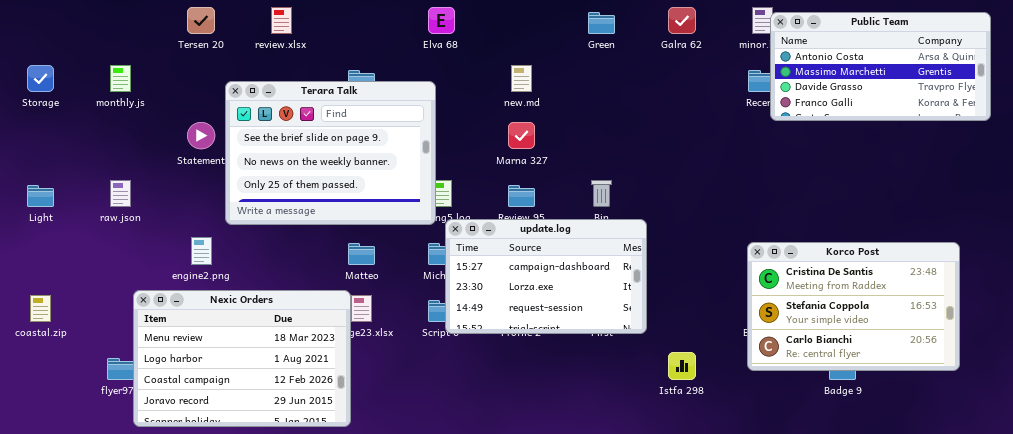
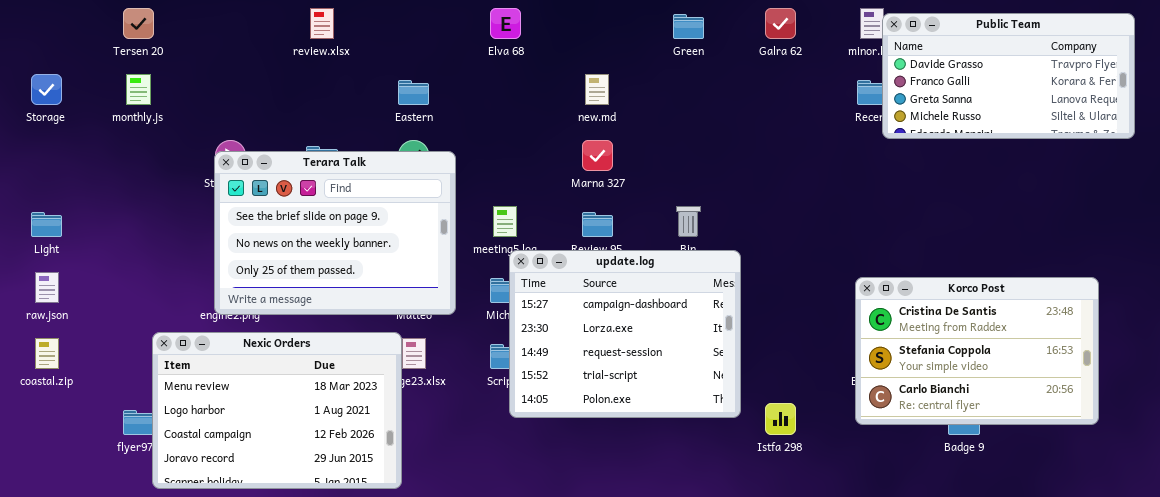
Tersen 20: [187,7,215,34] -> [123,8,154,39], moved
Public Team: [770,12,991,121] -> [882,13,1135,139], scrolled down 2 rows
Terara Talk: [225,81,436,225] -> [214,151,456,315], moved
raw.json: [110,180,131,207] -> [35,272,59,303], moved
update.log: [445,219,647,334] -> [509,250,741,418], resized

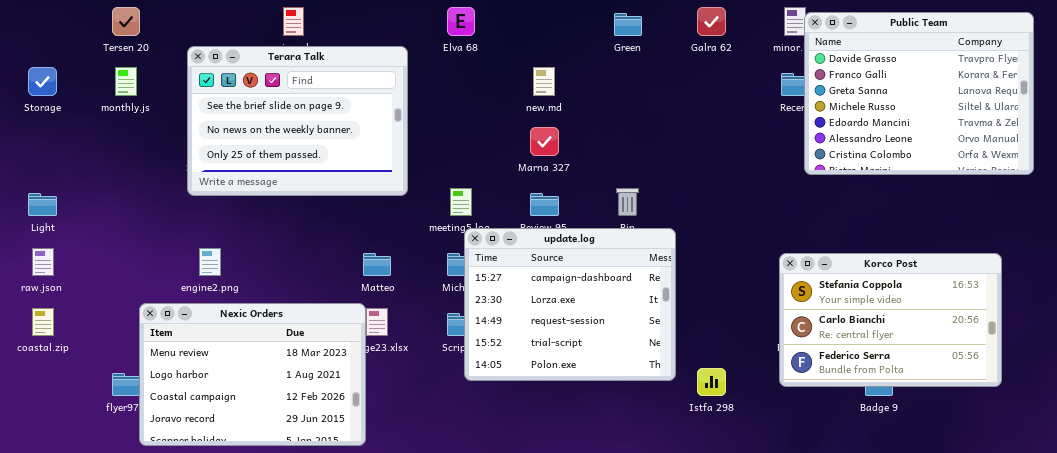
Public Team: [882,13,1135,139] -> [804,12,1034,175], resized
Terara Talk: [214,151,456,315] -> [187,46,408,196], moved
Korco Post: [855,277,1099,425] -> [779,253,1002,387], scrolled down 1 row

